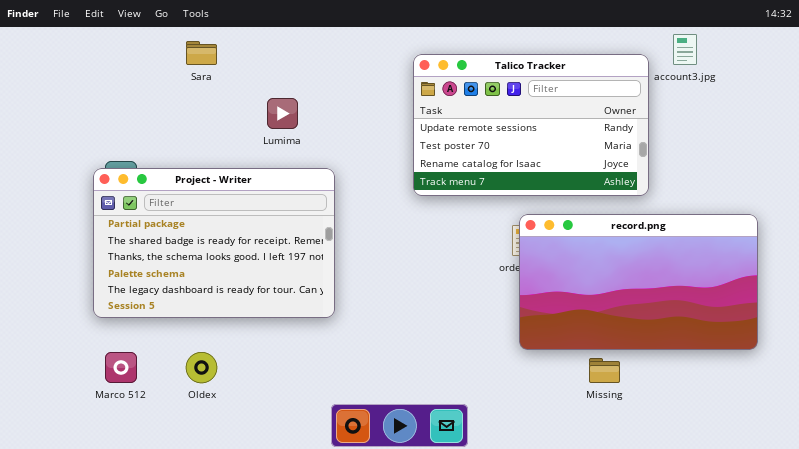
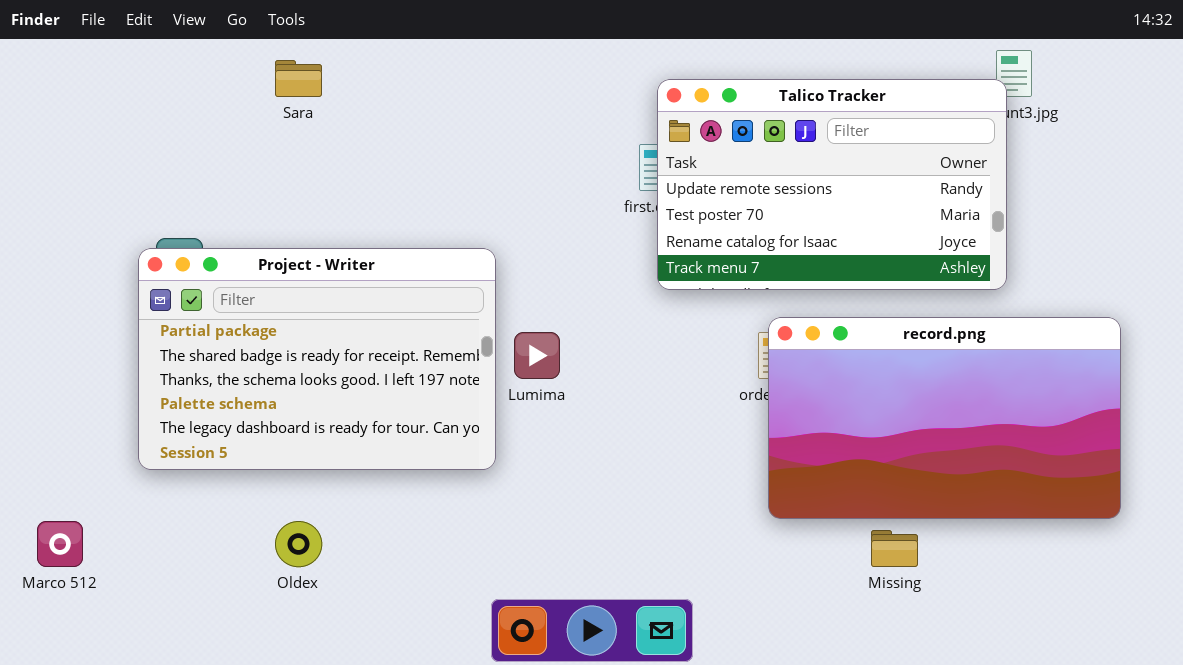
Talico Tracker: [413,54,649,196] -> [657,79,1007,290], moved
Lumima: [267,98,298,129] -> [514,332,560,379], moved
Marco 512: [105,352,137,383] -> [37,521,83,567], moved

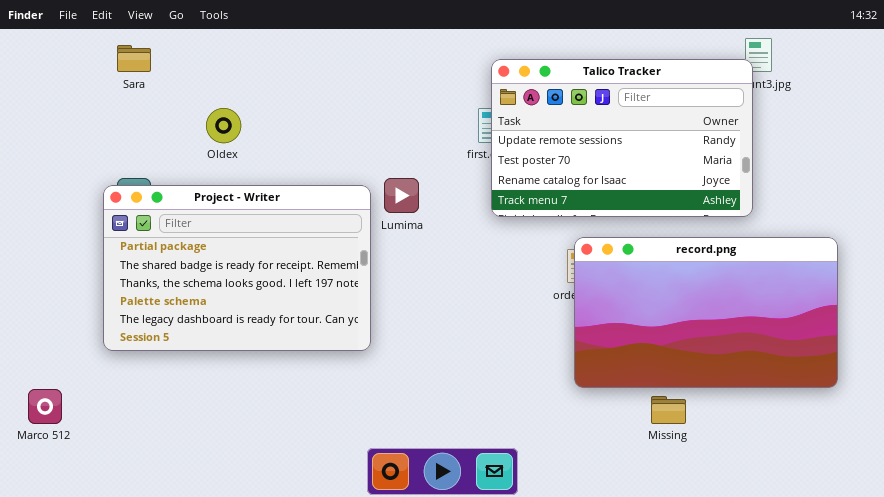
Sara: [275,60,322,97] -> [117,45,151,72], moved
Lumima: [514,332,560,379] -> [384,178,419,213], moved
Oldex: [275,521,322,567] -> [206,108,241,143], moved

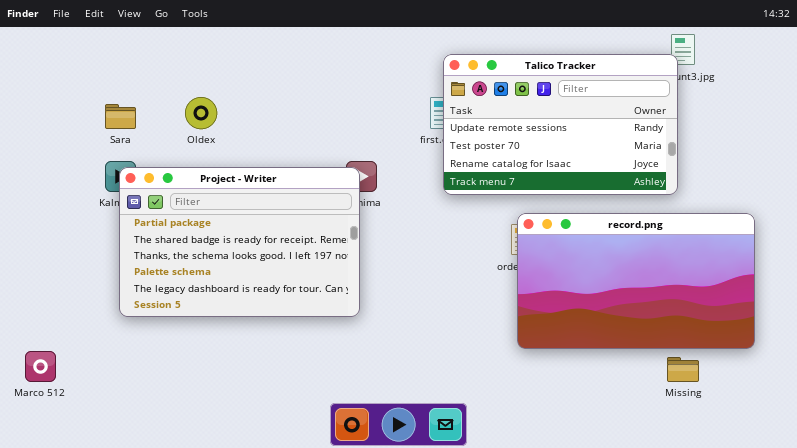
Sara: [117,45,151,72] -> [105,104,136,129], moved
Project - Writer: [103,185,371,351] -> [119,167,360,317], moved
Missing: [651,396,686,424] -> [667,357,699,382], moved

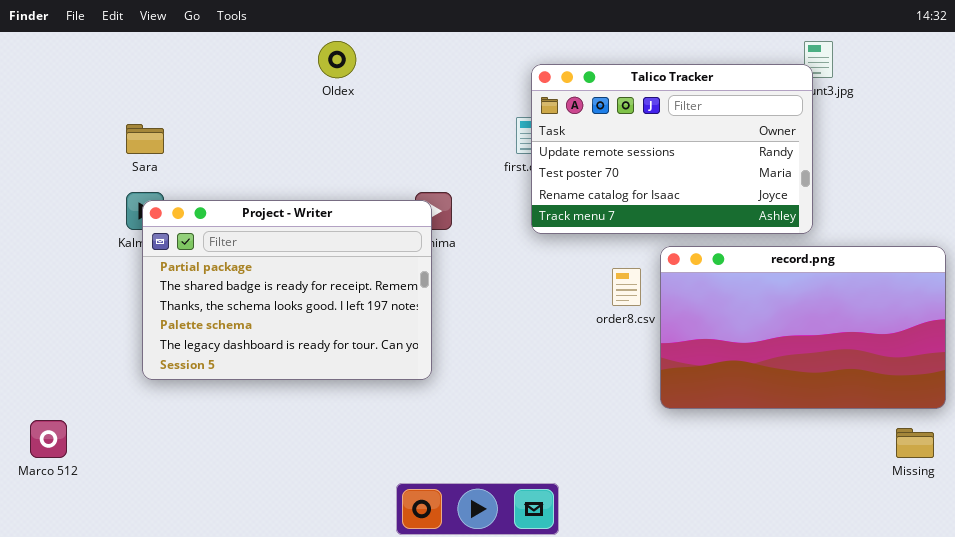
Oldex: [185,97,217,129] -> [318,41,356,78], moved
record.png: [517,213,755,349] -> [660,246,946,409], moved
Missing: [667,357,699,382] -> [896,428,934,458], moved

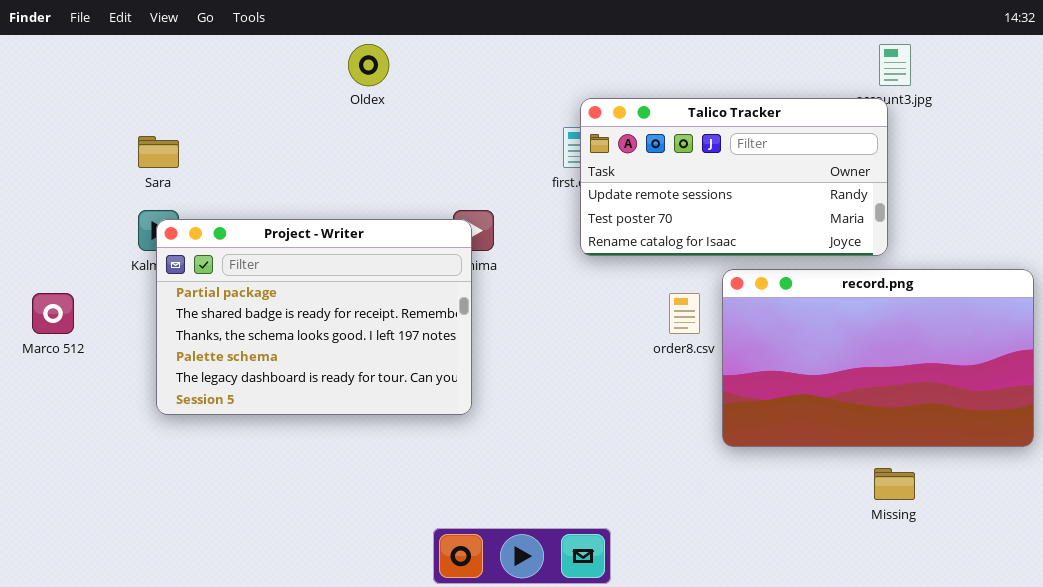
Talico Tracker: [531,64,813,234] -> [580,98,888,256], resized
Marco 512: [30,420,67,458] -> [32,293,74,334], moved
Missing: [896,428,934,458] -> [874,468,915,500], moved

